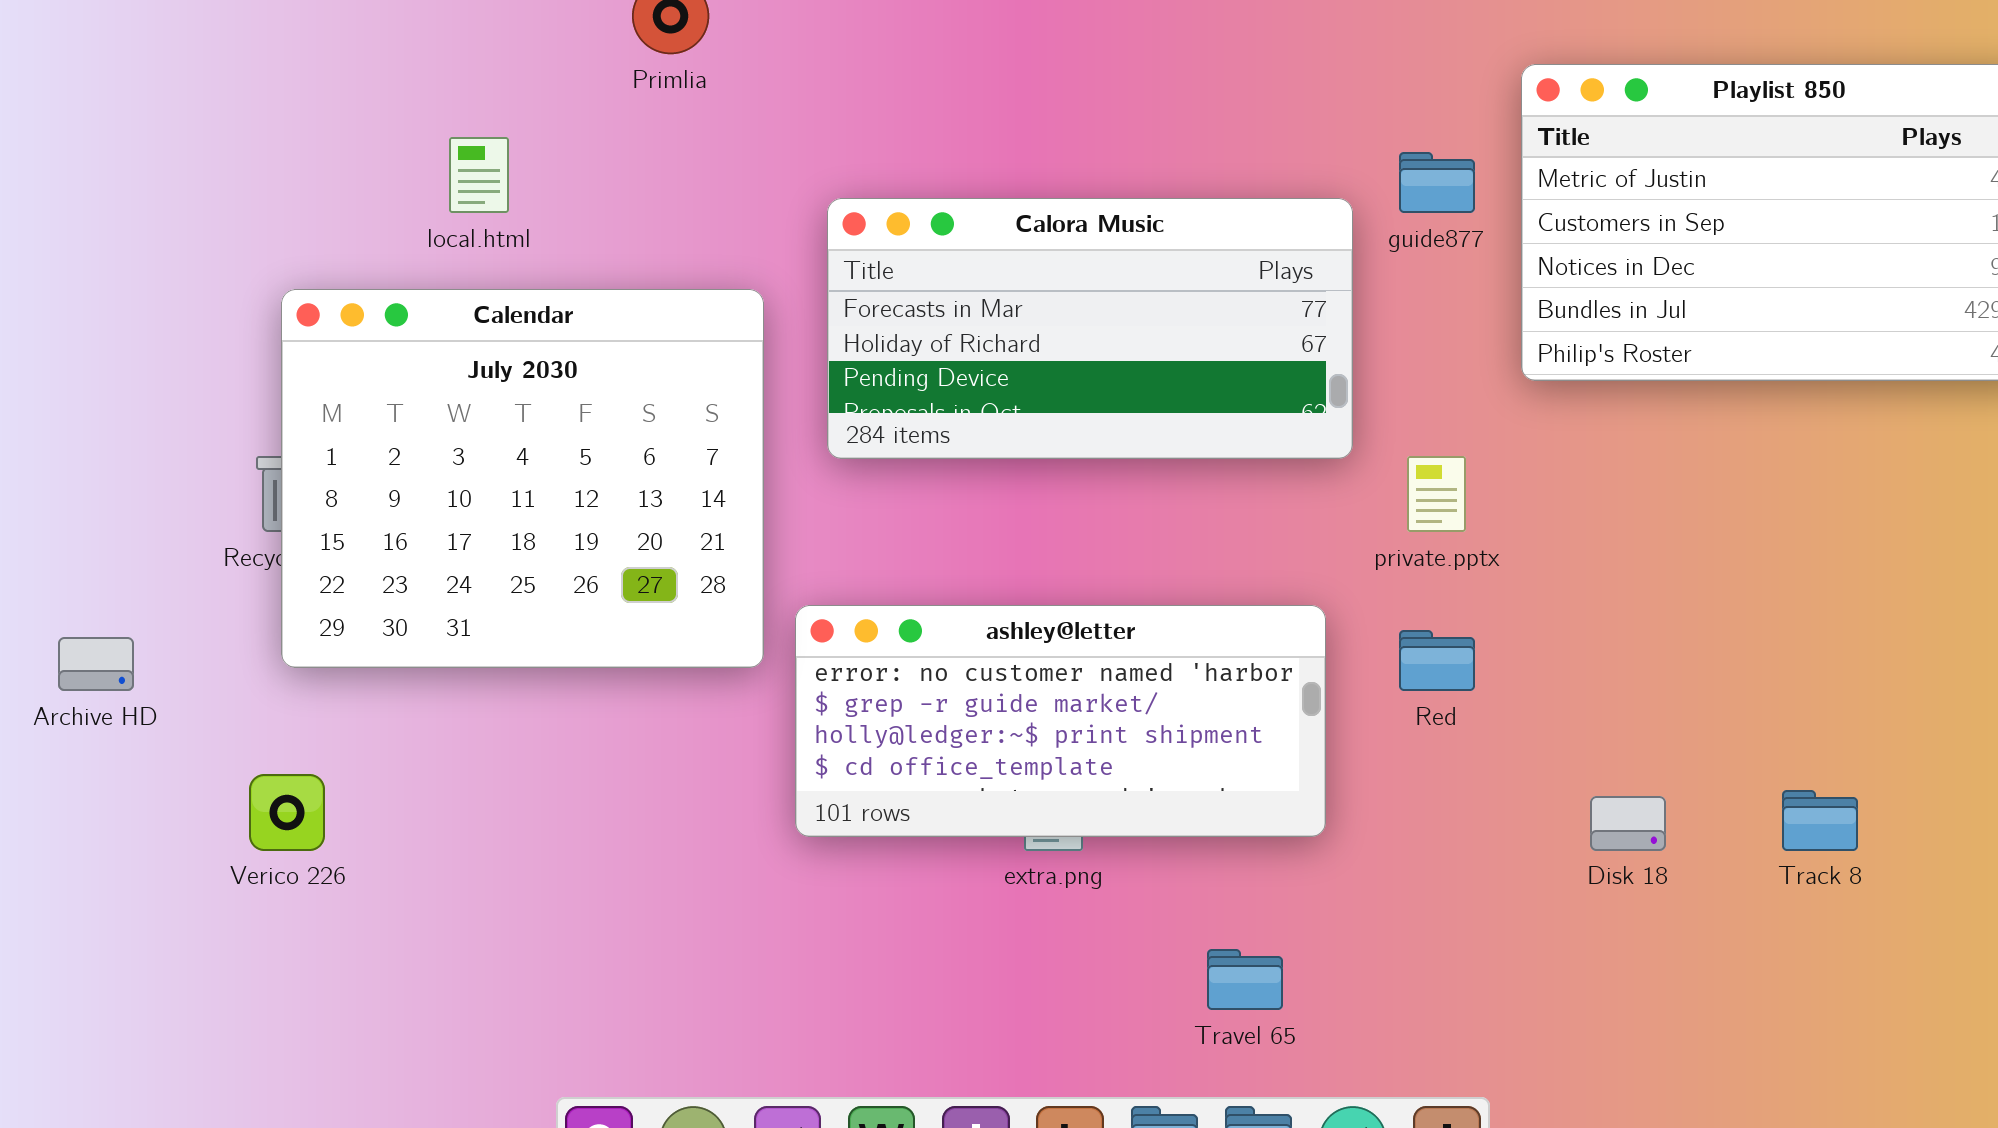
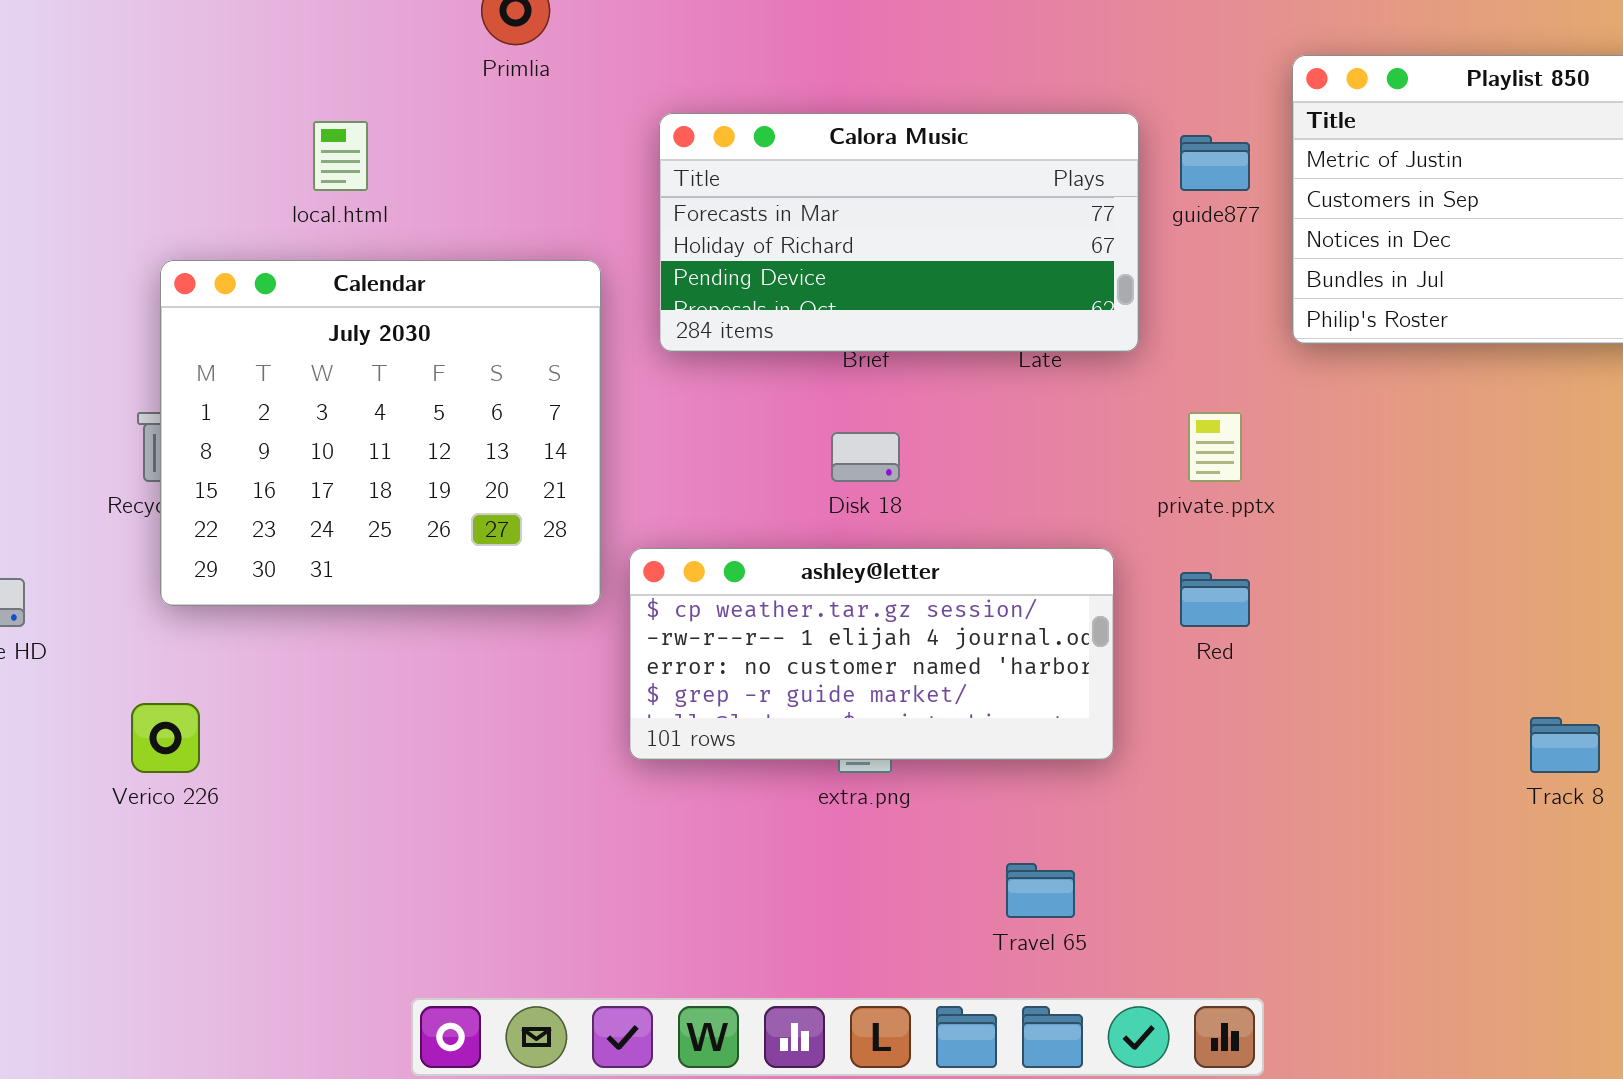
Calora Music: [827,198,1353,459] -> [659,113,1139,352], moved
ashley@letter: [795,605,1326,837] -> [629,548,1114,760], scrolled up 2 rows
Disk 18: [1590,796,1666,851] -> [831,432,900,482], moved

